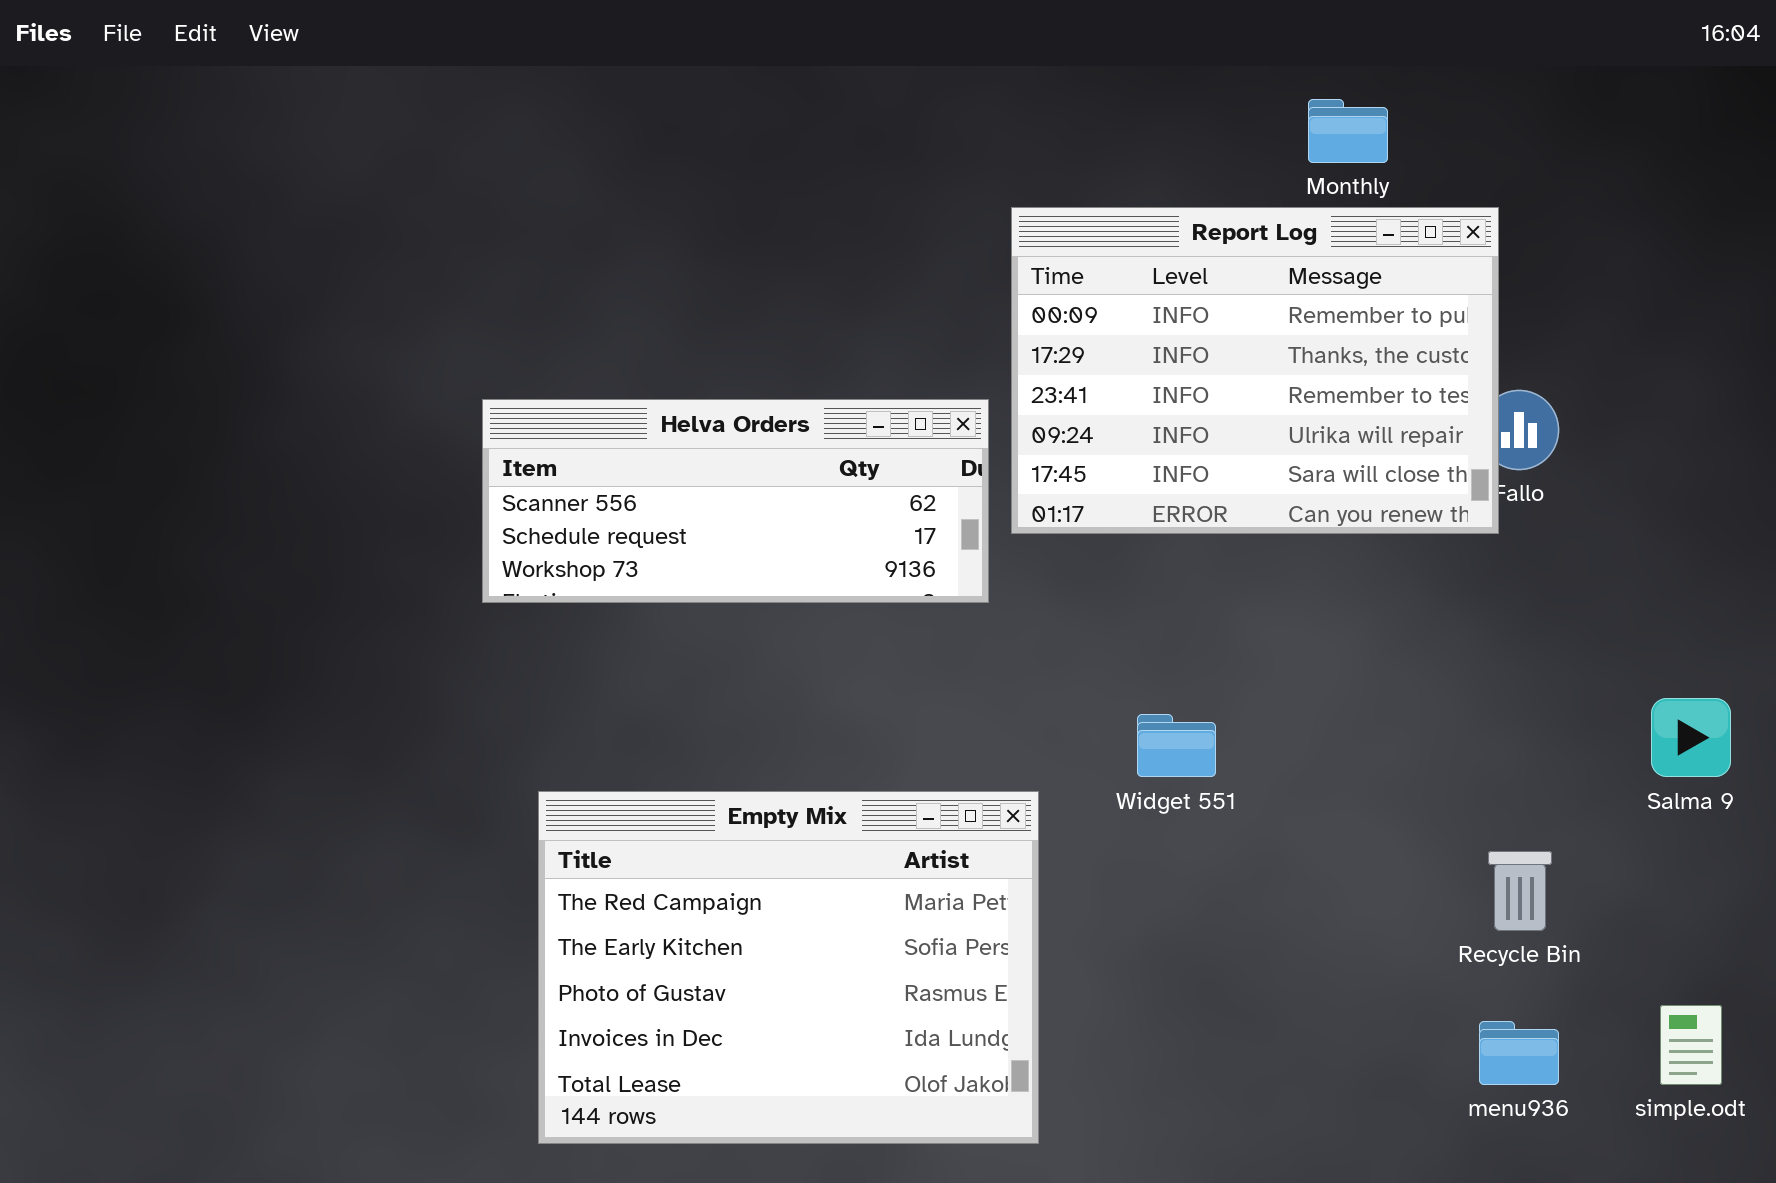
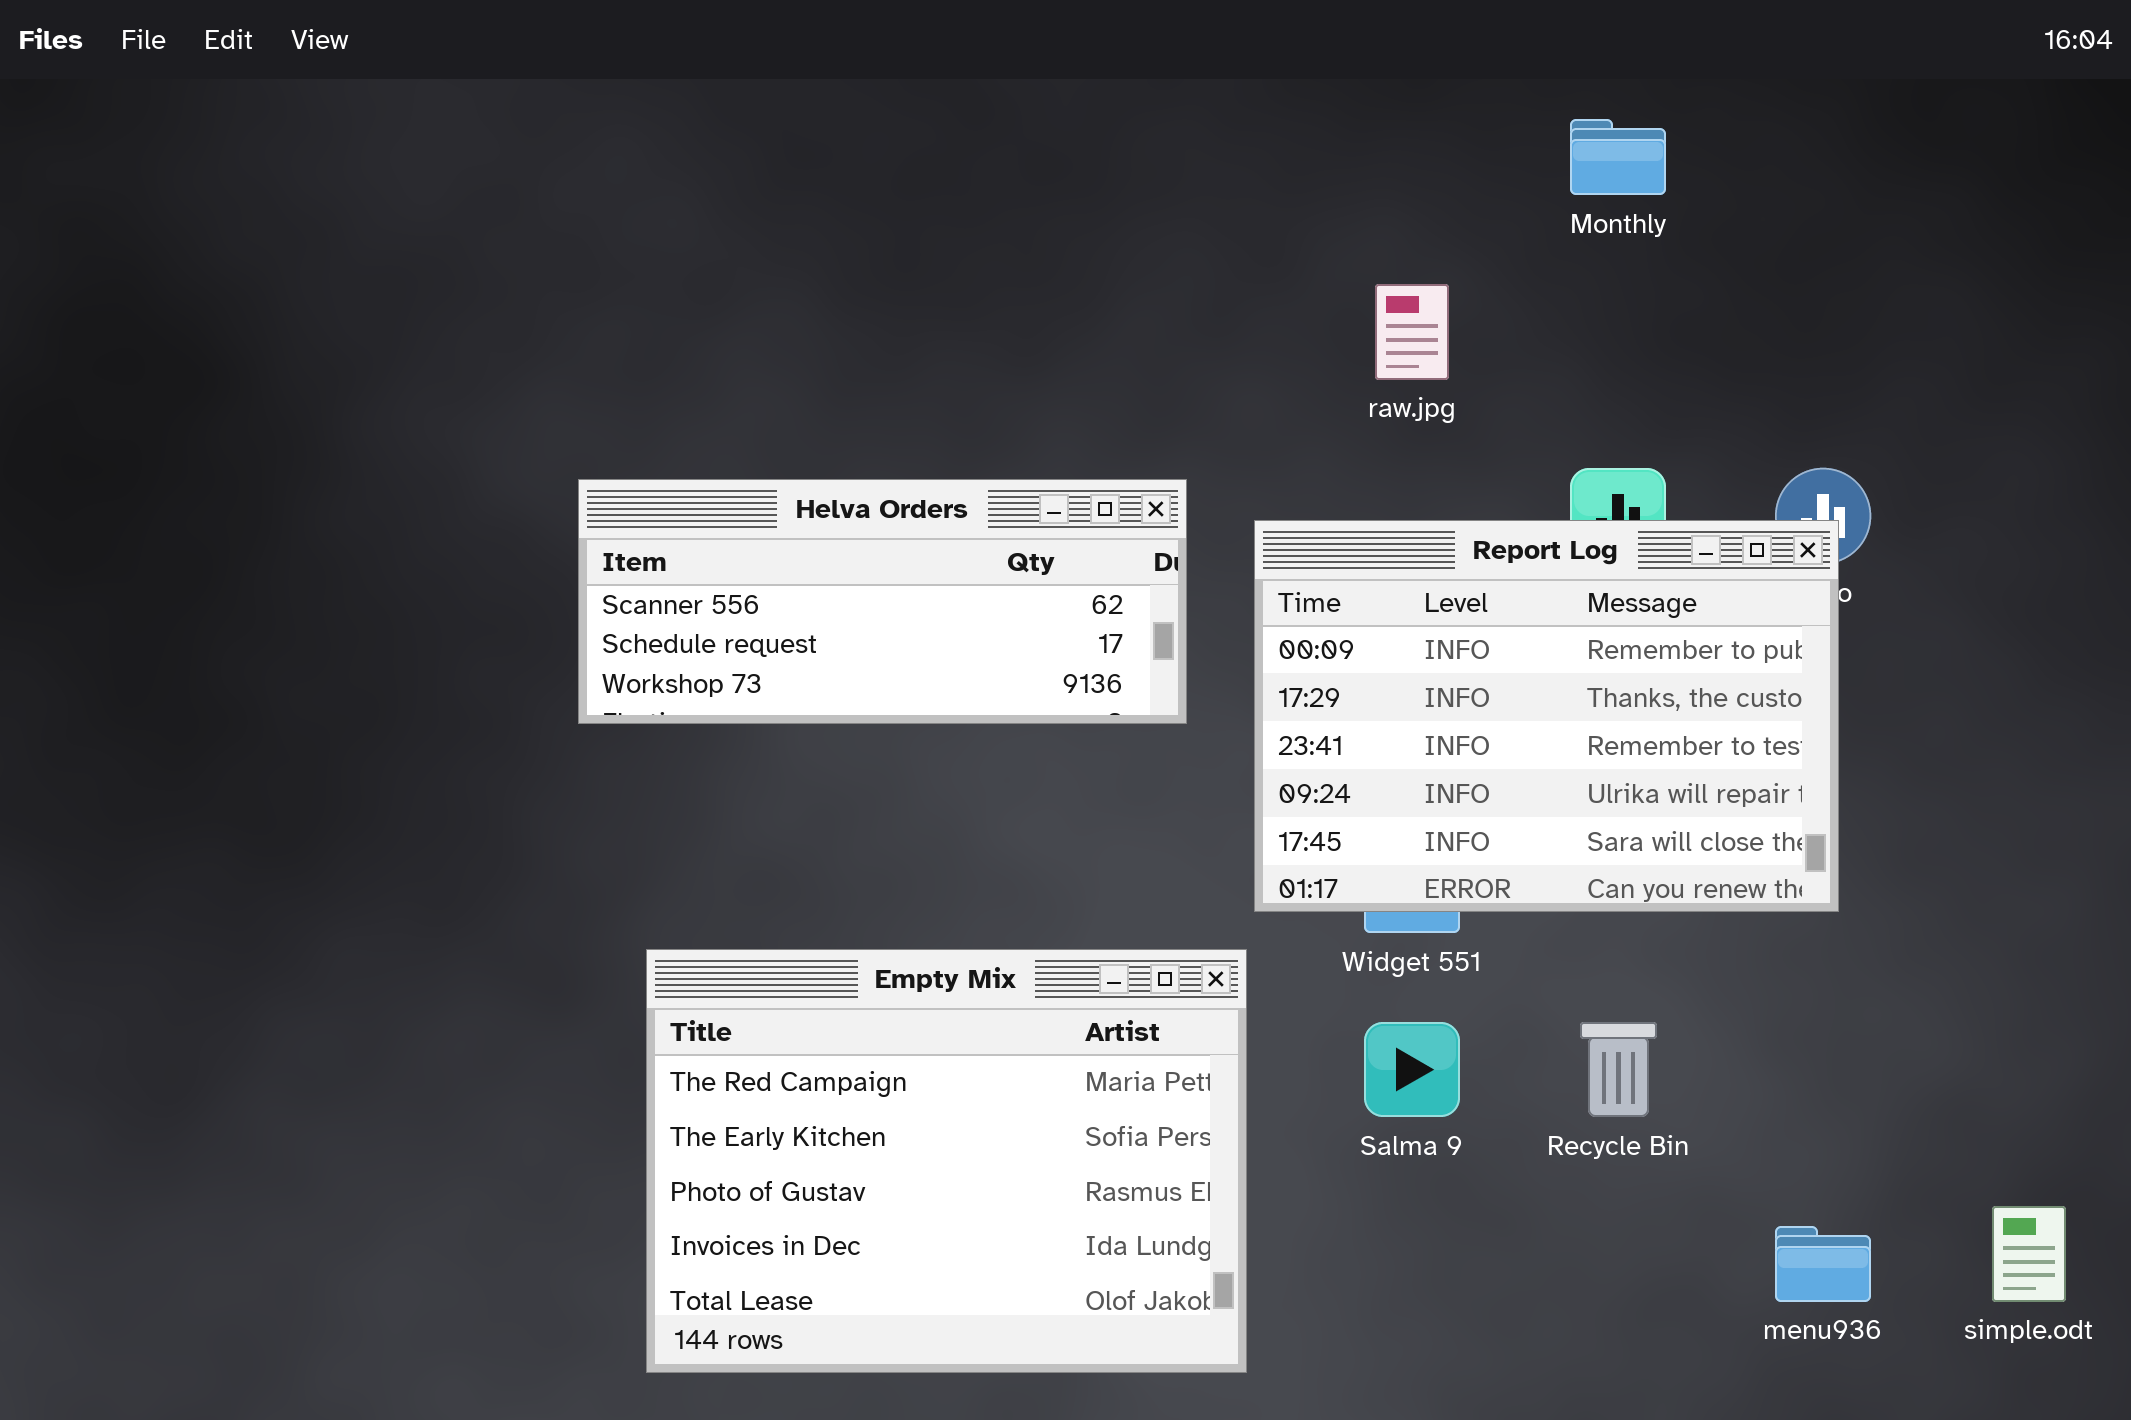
Report Log: [1011,207,1499,534] -> [1254,520,1839,912], moved
Salma 9: [1651,698,1731,777] -> [1364,1022,1460,1117], moved
Recycle Bin: [1488,851,1552,931] -> [1580,1022,1657,1117], moved

